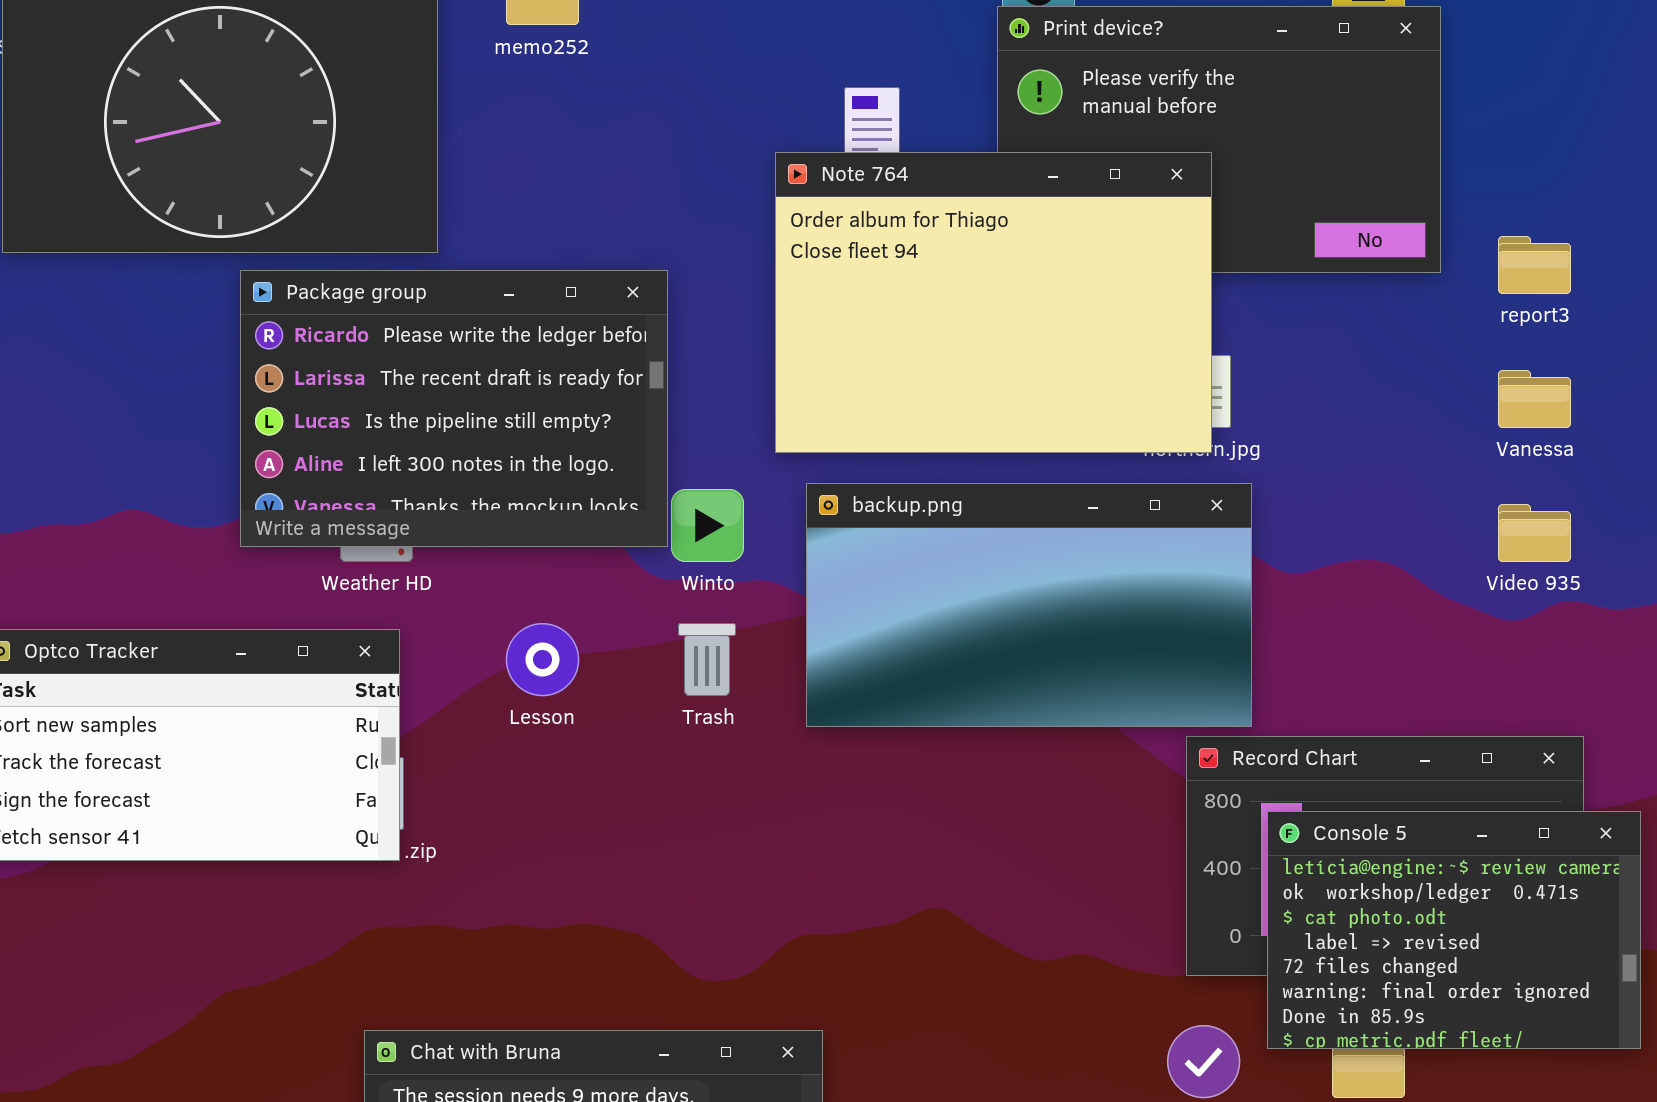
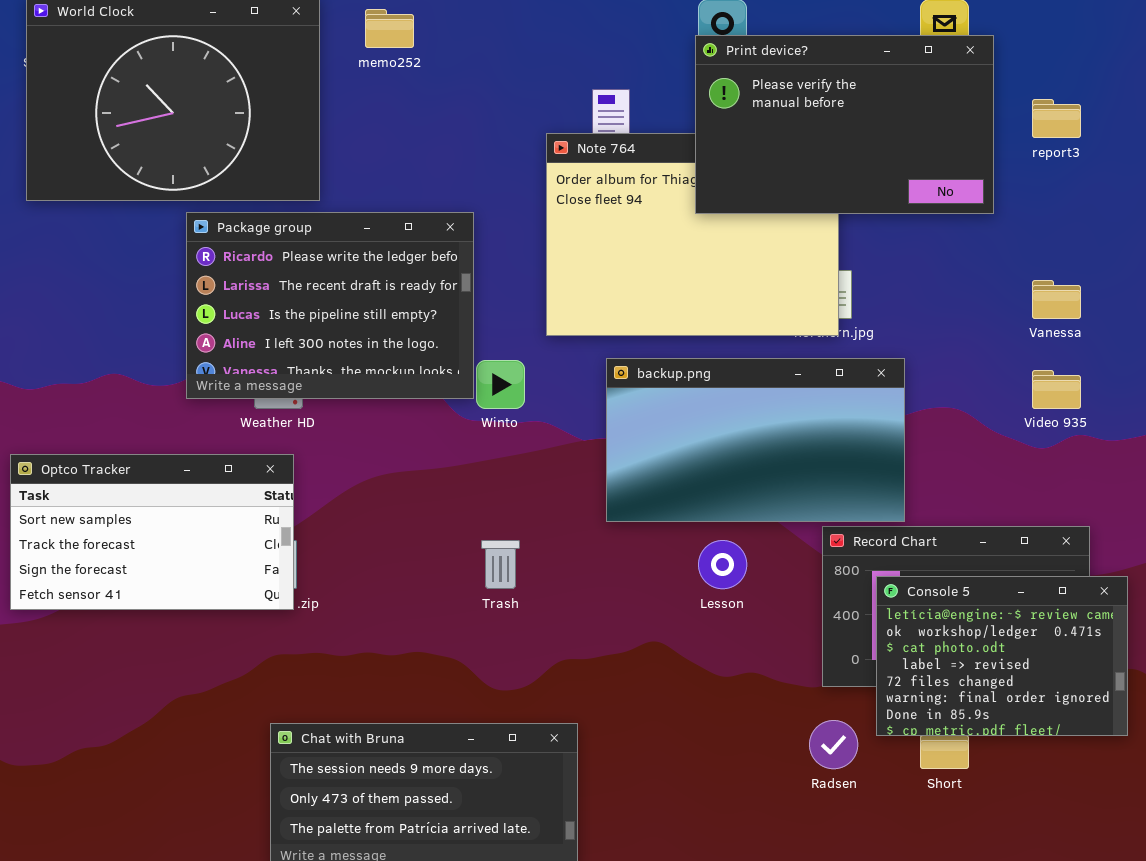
Print device?: [997,6,1441,273] -> [695,35,994,214], raised
report3: [1498,236,1571,294] -> [1032,99,1081,138], moved
backup.png: [806,483,1252,727] -> [606,358,905,522], moved
Lesson: [506,623,579,696] -> [698,540,747,589], moved
Trash: [678,623,736,696] -> [481,540,520,589], moved

